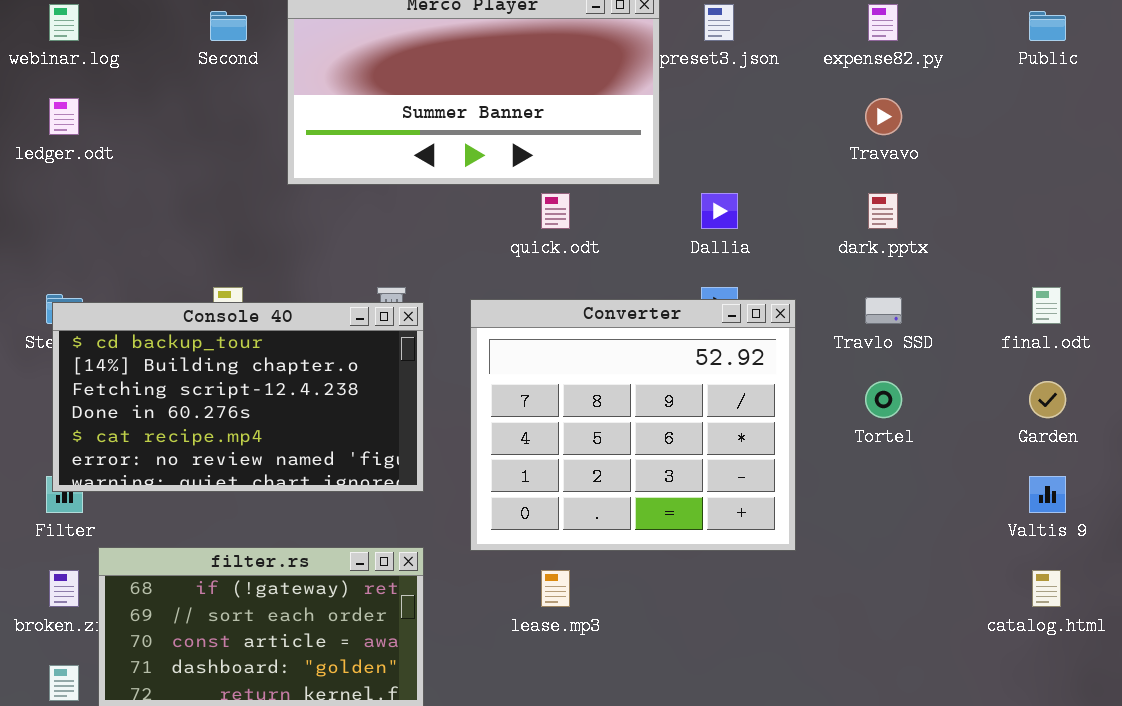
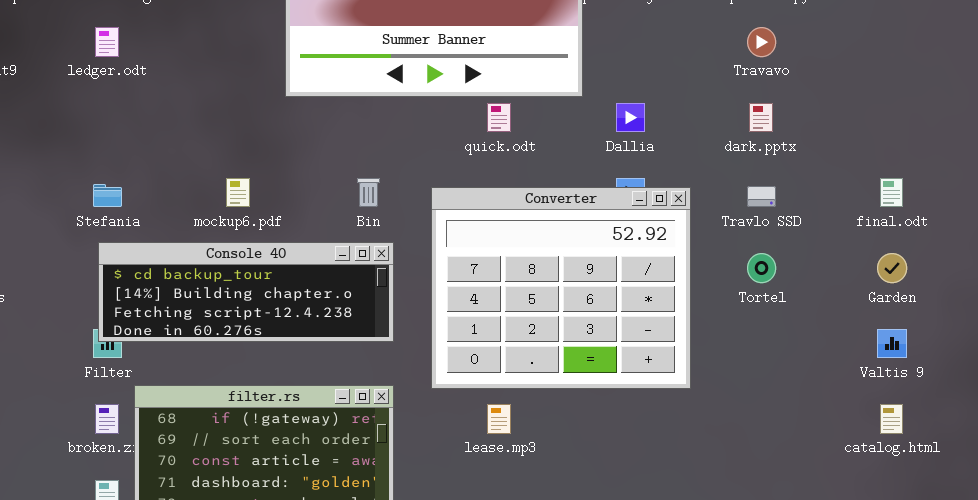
Console 40: [52,302,424,492] -> [98,242,394,342], resized

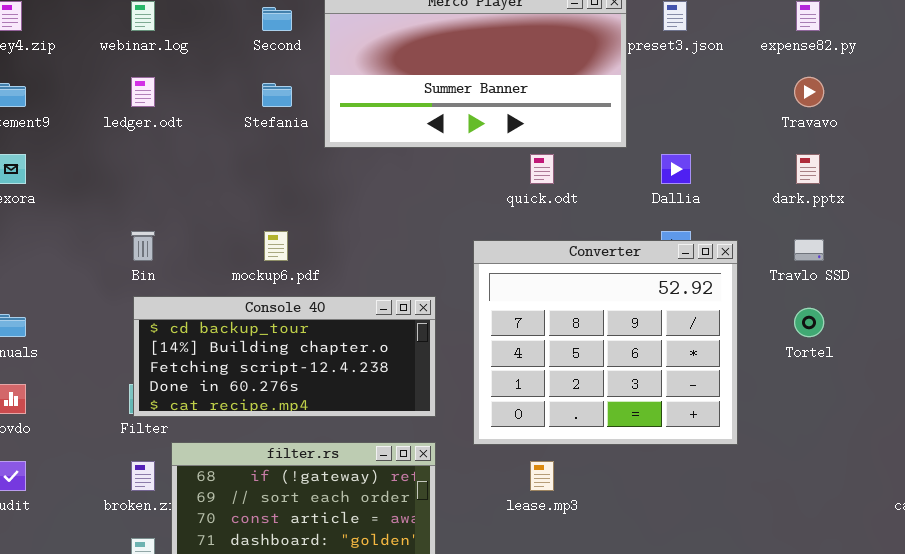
Bin: [357,178,380,207] -> [131,231,155,261], moved
Stefania: [93,184,122,207] -> [262,83,292,107], moved
Console 40: [98,242,394,342] -> [133,296,436,417], resized

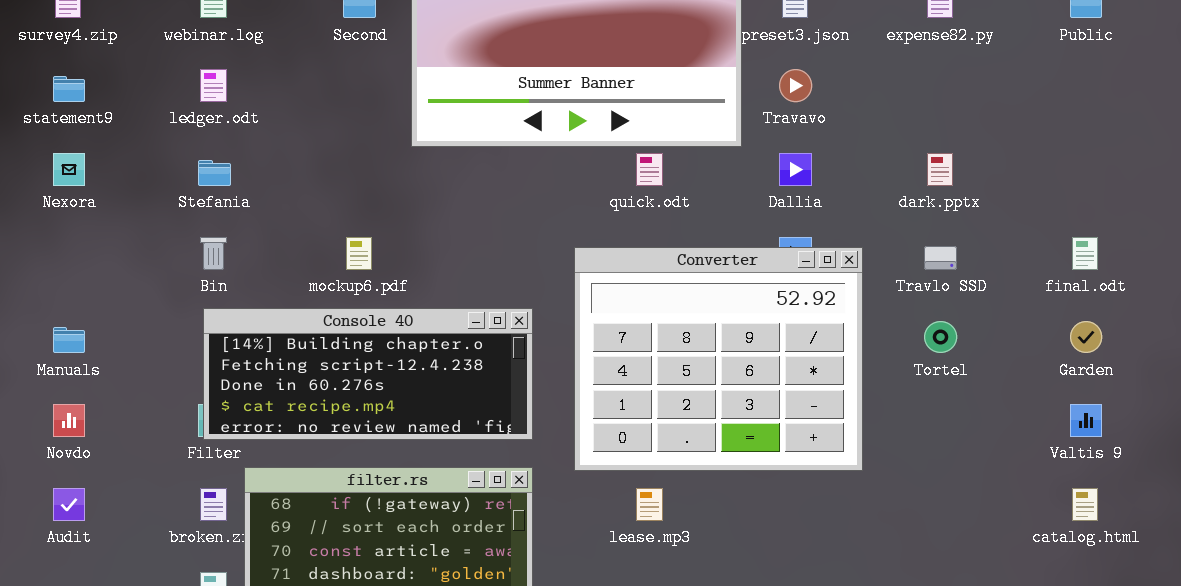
Travavo: [794,77,824,107] -> [779,69,812,102], moved
Stefania: [262,83,292,107] -> [198,160,231,186], moved
Console 40: [133,296,436,417] -> [203,308,533,440], scrolled down 1 row

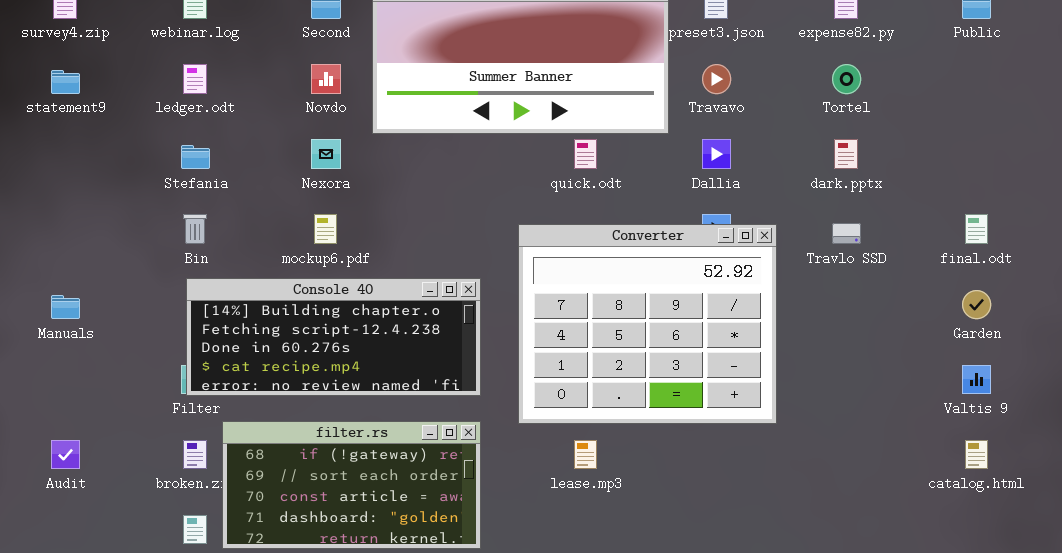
Nexora: [53,153,85,186] -> [311,139,341,169], moved
Tortel: [924,321,957,353] -> [832,64,861,94], moved
Novdo: [53,404,85,437] -> [311,64,341,94], moved

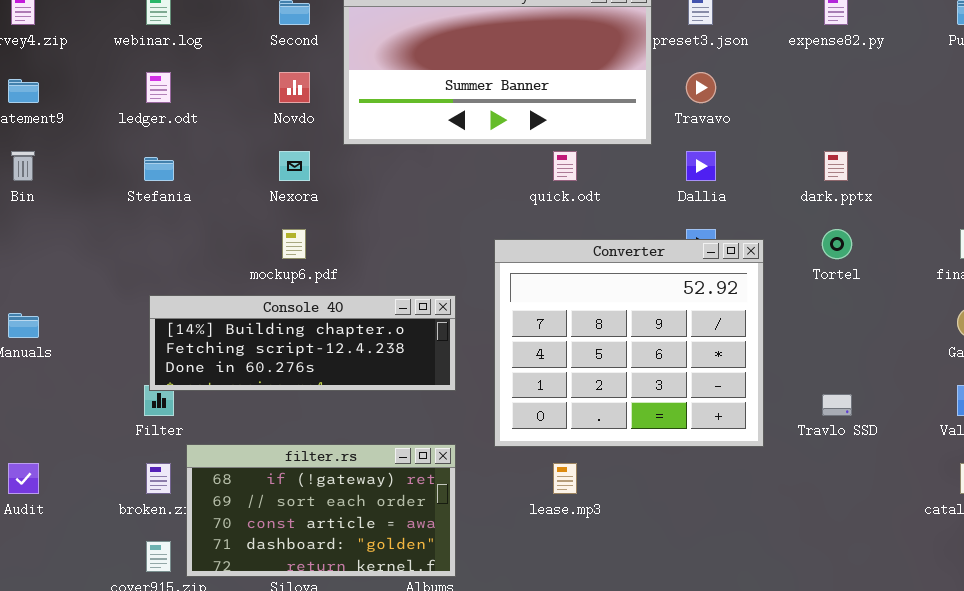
Tortel: [832,64,861,94] -> [822,229,852,259], moved
Bin: [183,214,207,244] -> [11,151,35,181], moved
Travlo SSD: [832,223,861,244] -> [822,394,852,416], moved
Console 40: [186,278,481,396] -> [149,295,456,391], resized

